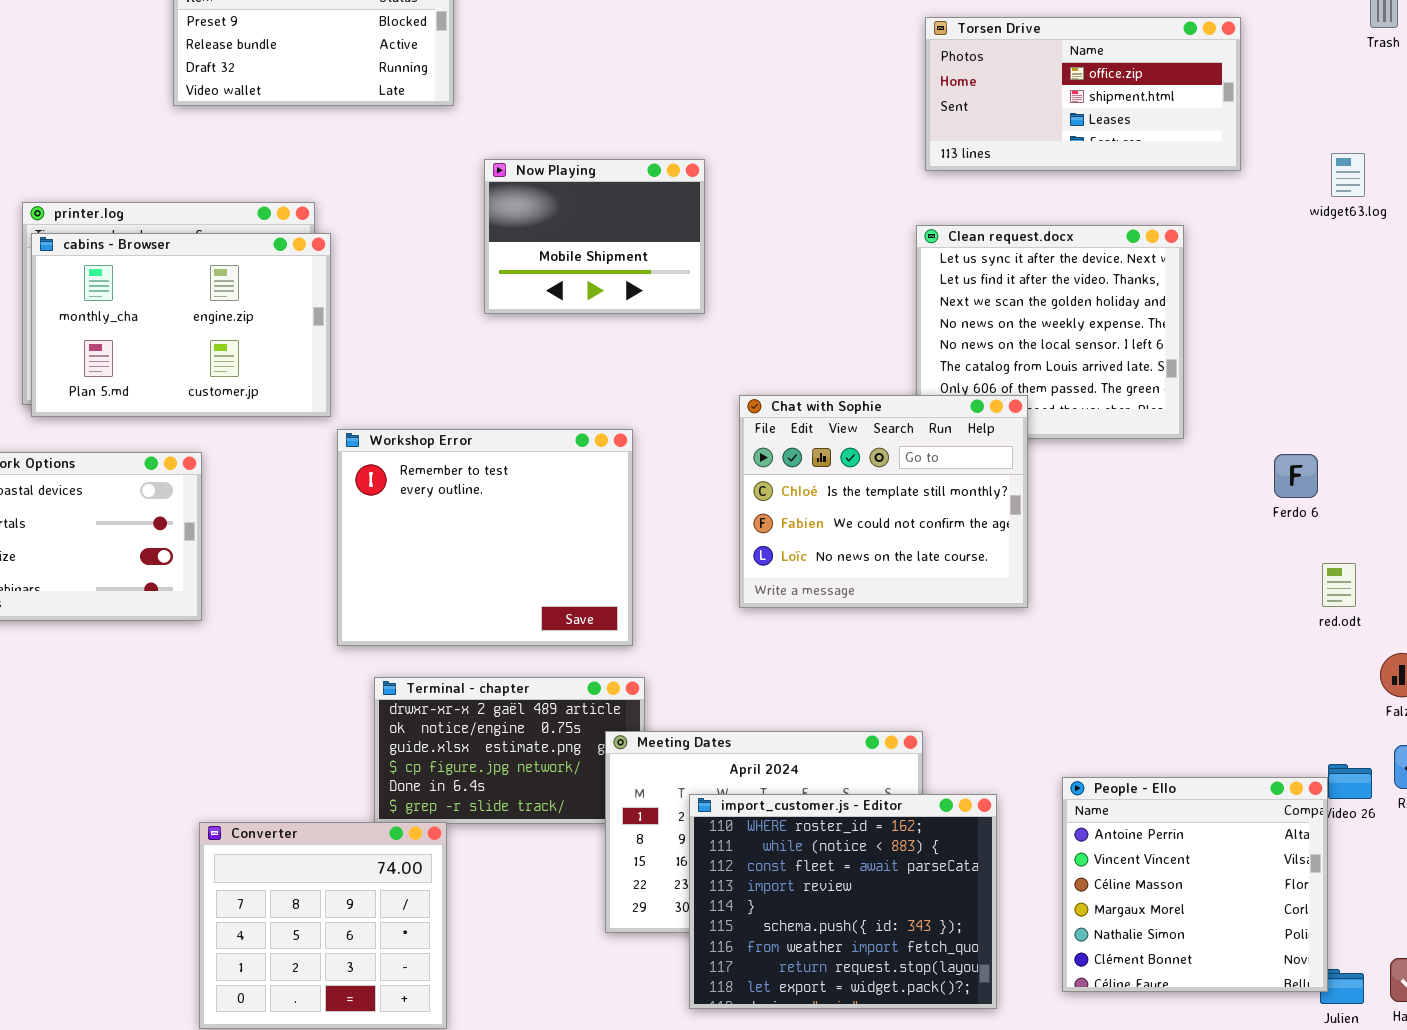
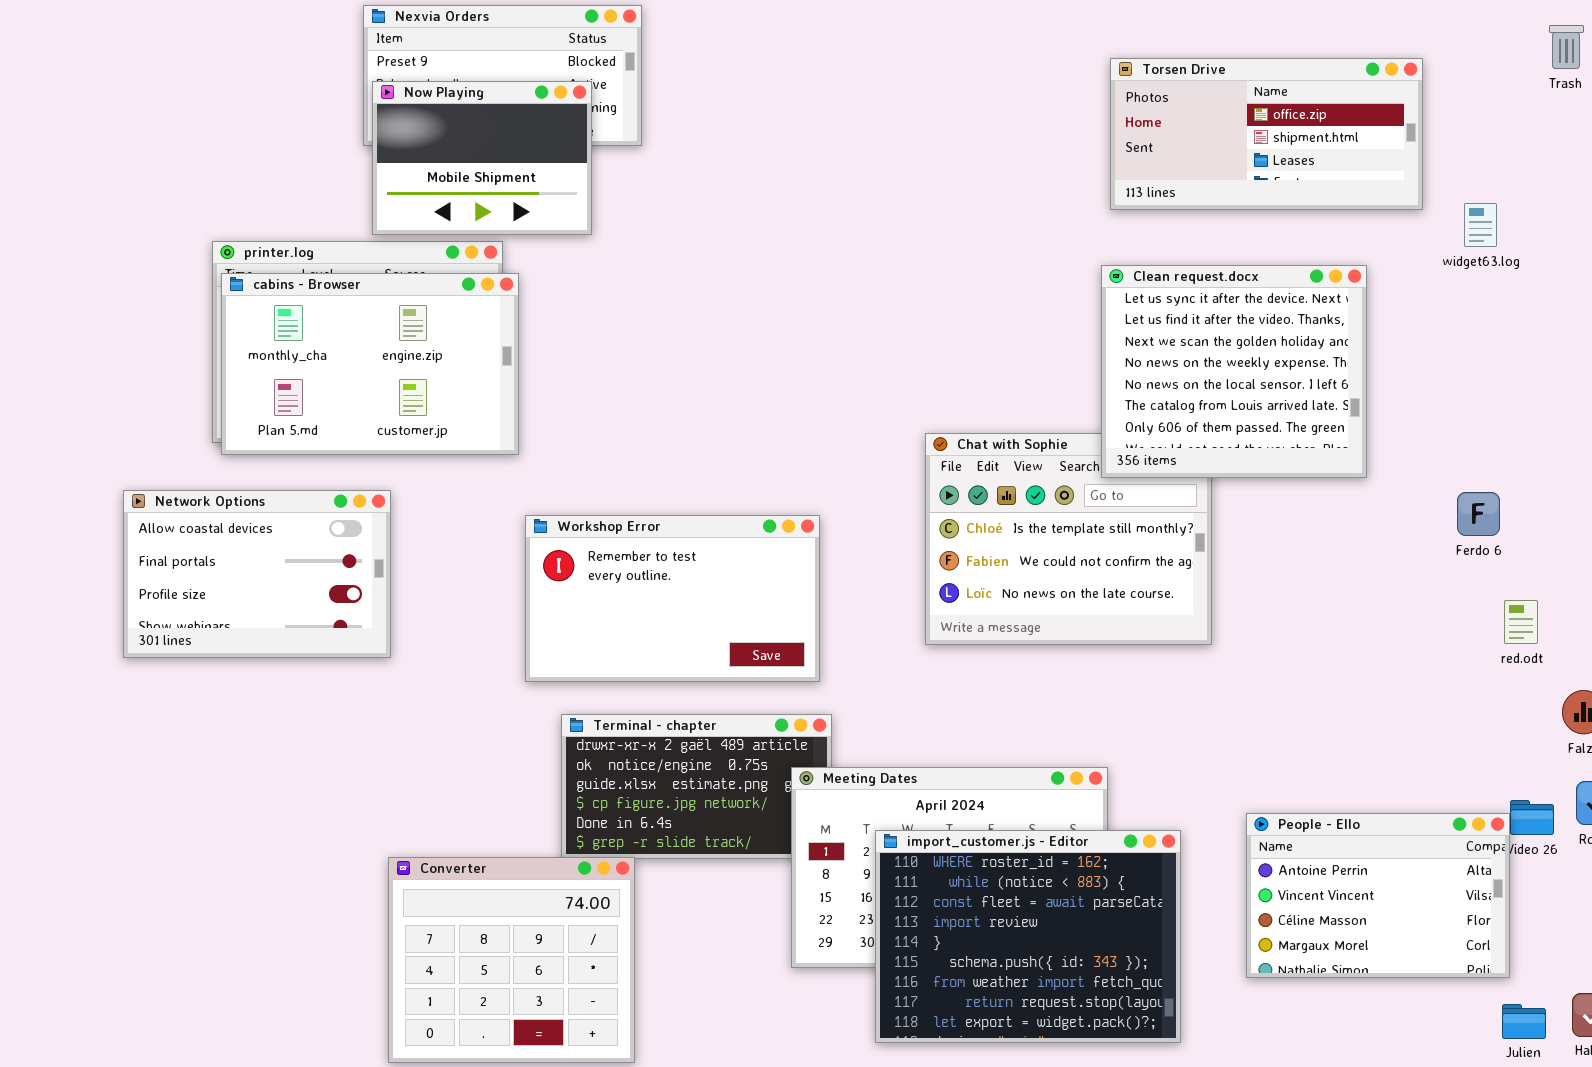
widget63.log: [1331,153,1365,197] -> [1464,203,1497,247], moved
Now Playing: [484,159,705,314] -> [372,81,592,235], moved
Clean request.docx: [916,225,1184,439] -> [1101,265,1367,478], raised
Workshop Error: [337,429,633,646] -> [525,515,820,682], resized
People - Ello: [1062,777,1328,992] -> [1246,813,1510,978], resized

